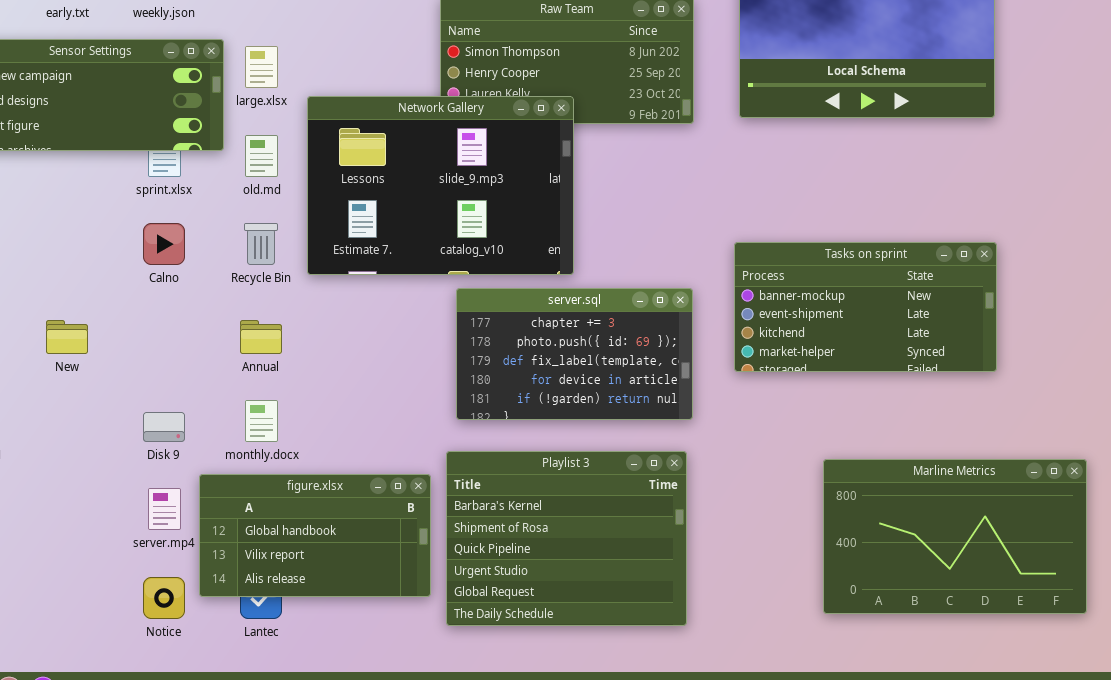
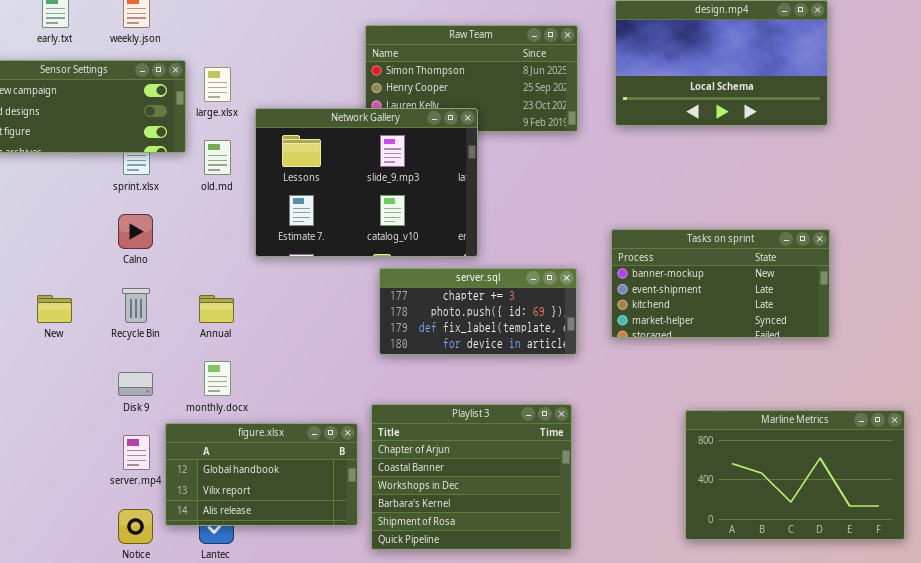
Recycle Bin: [244,223,278,265] -> [122,288,150,323], moved
server.sql: [456,288,693,420] -> [379,268,577,355], resized
Playlist 3: [446,451,687,626] -> [371,404,572,550], scrolled up 3 rows

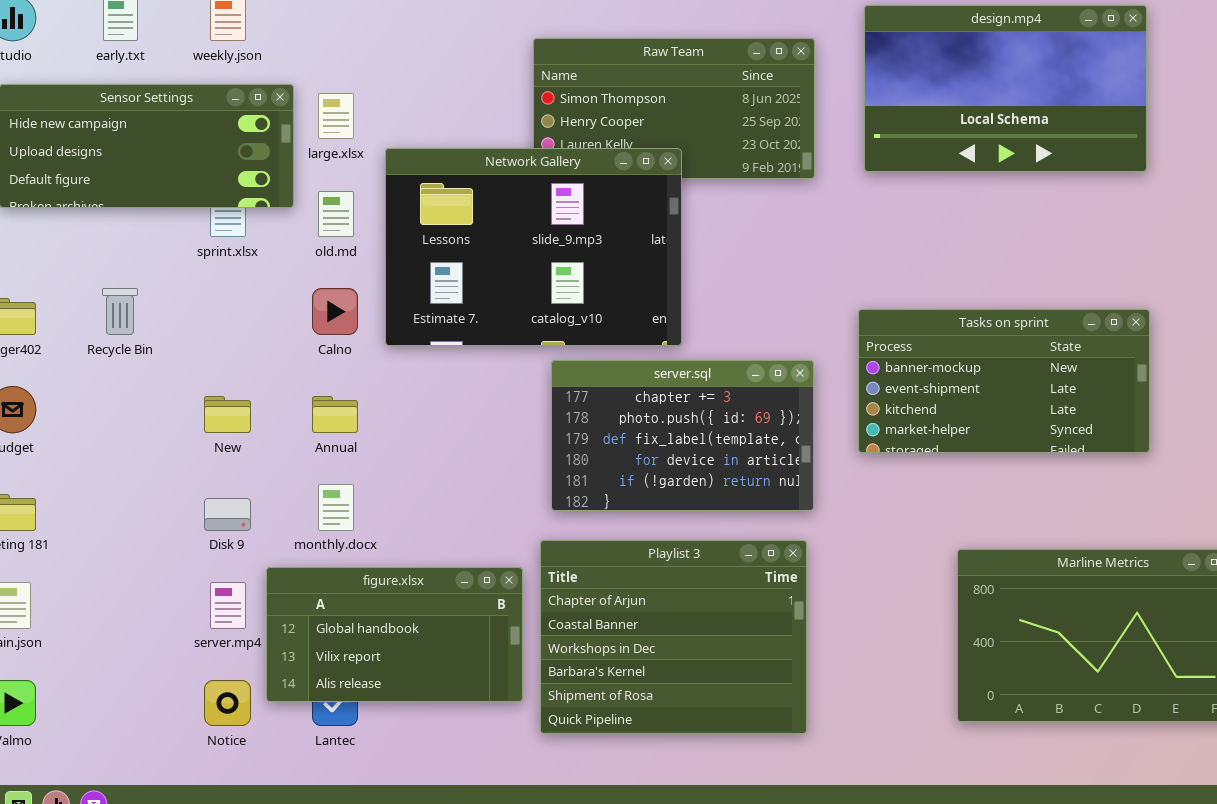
Calno: [118,214,153,249] -> [312,288,358,335], moved
server.sql: [379,268,577,355] -> [551,360,814,511], resized
Recycle Bin: [122,288,150,323] -> [102,288,138,335], moved
New: [37,295,72,323] -> [204,396,251,433], moved

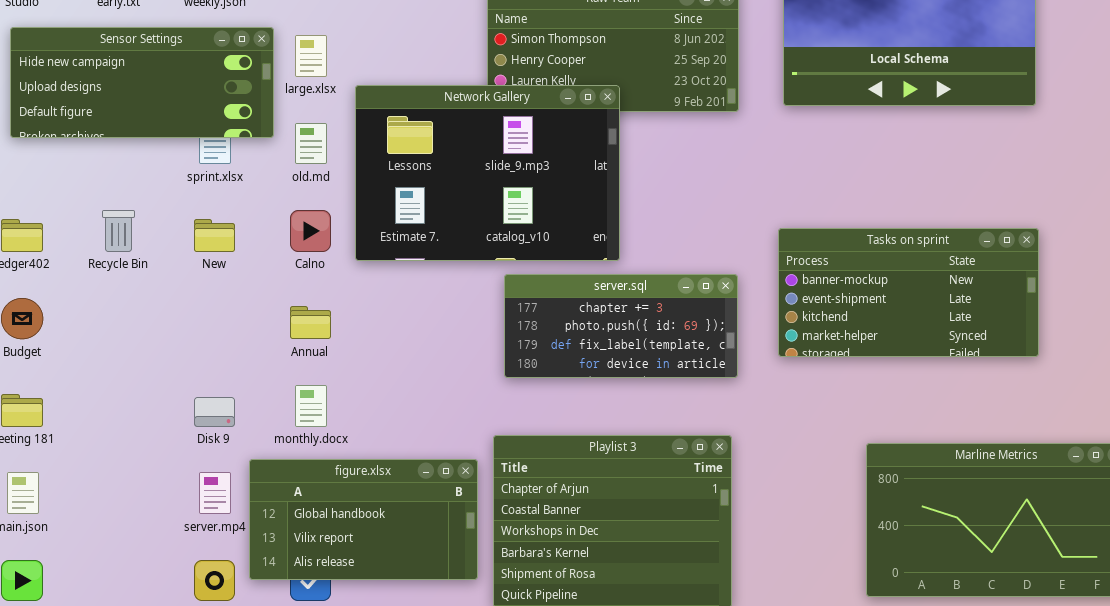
server.sql: [551,360,814,511] -> [504,274,738,378], resized
New: [204,396,251,433] -> [194,219,235,252], moved

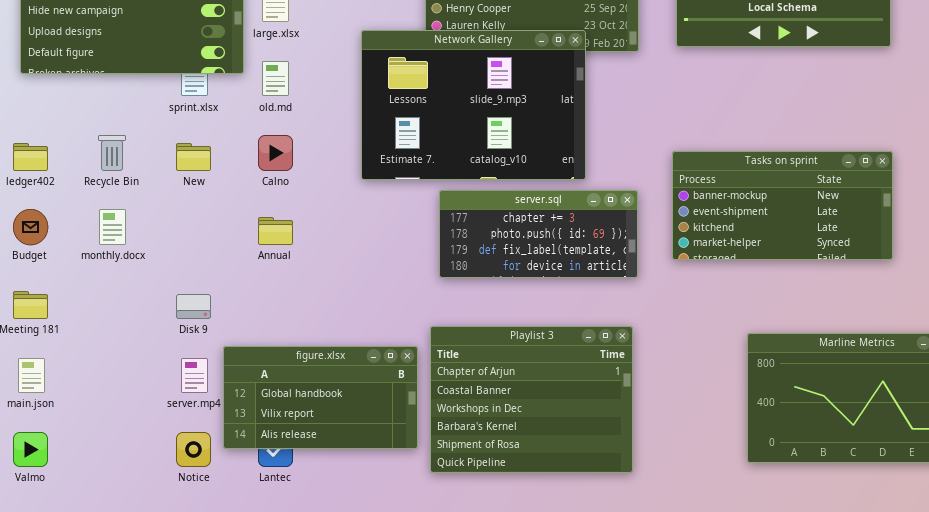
Network Gallery: [355,85,620,261] -> [361,30,586,180], moved
monthly.docx: [295,385,327,427] -> [99,209,126,245], moved

